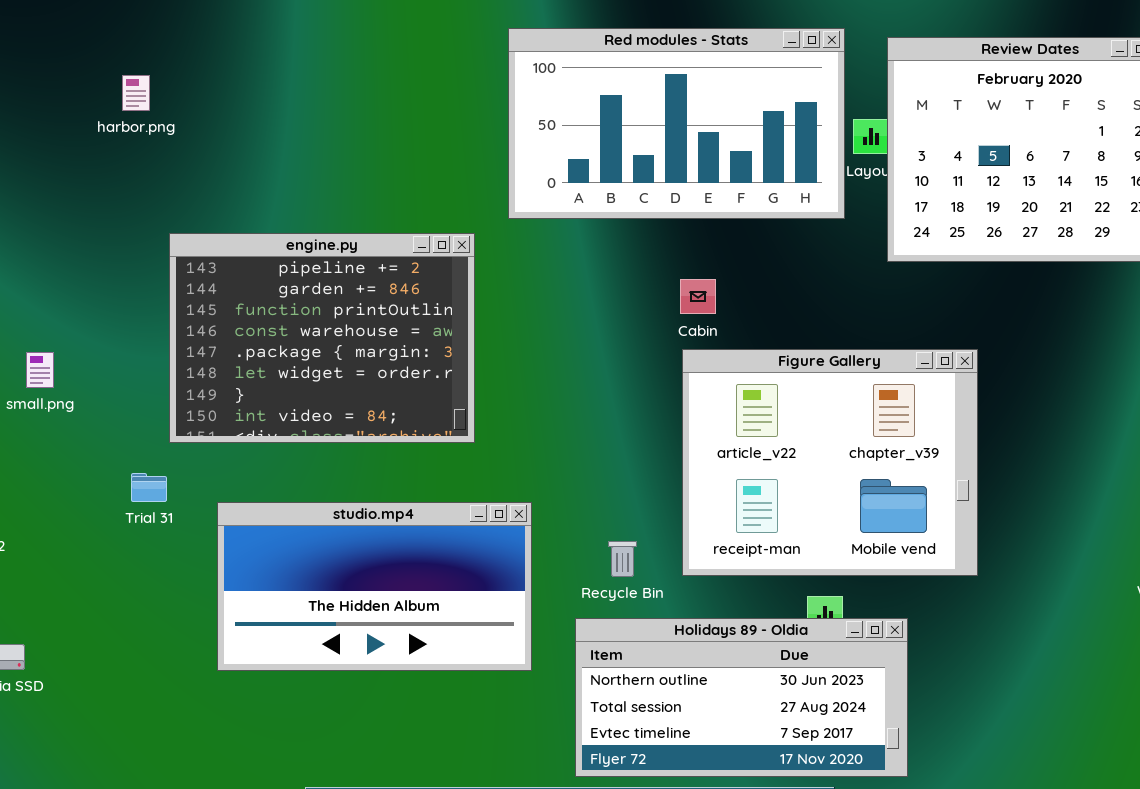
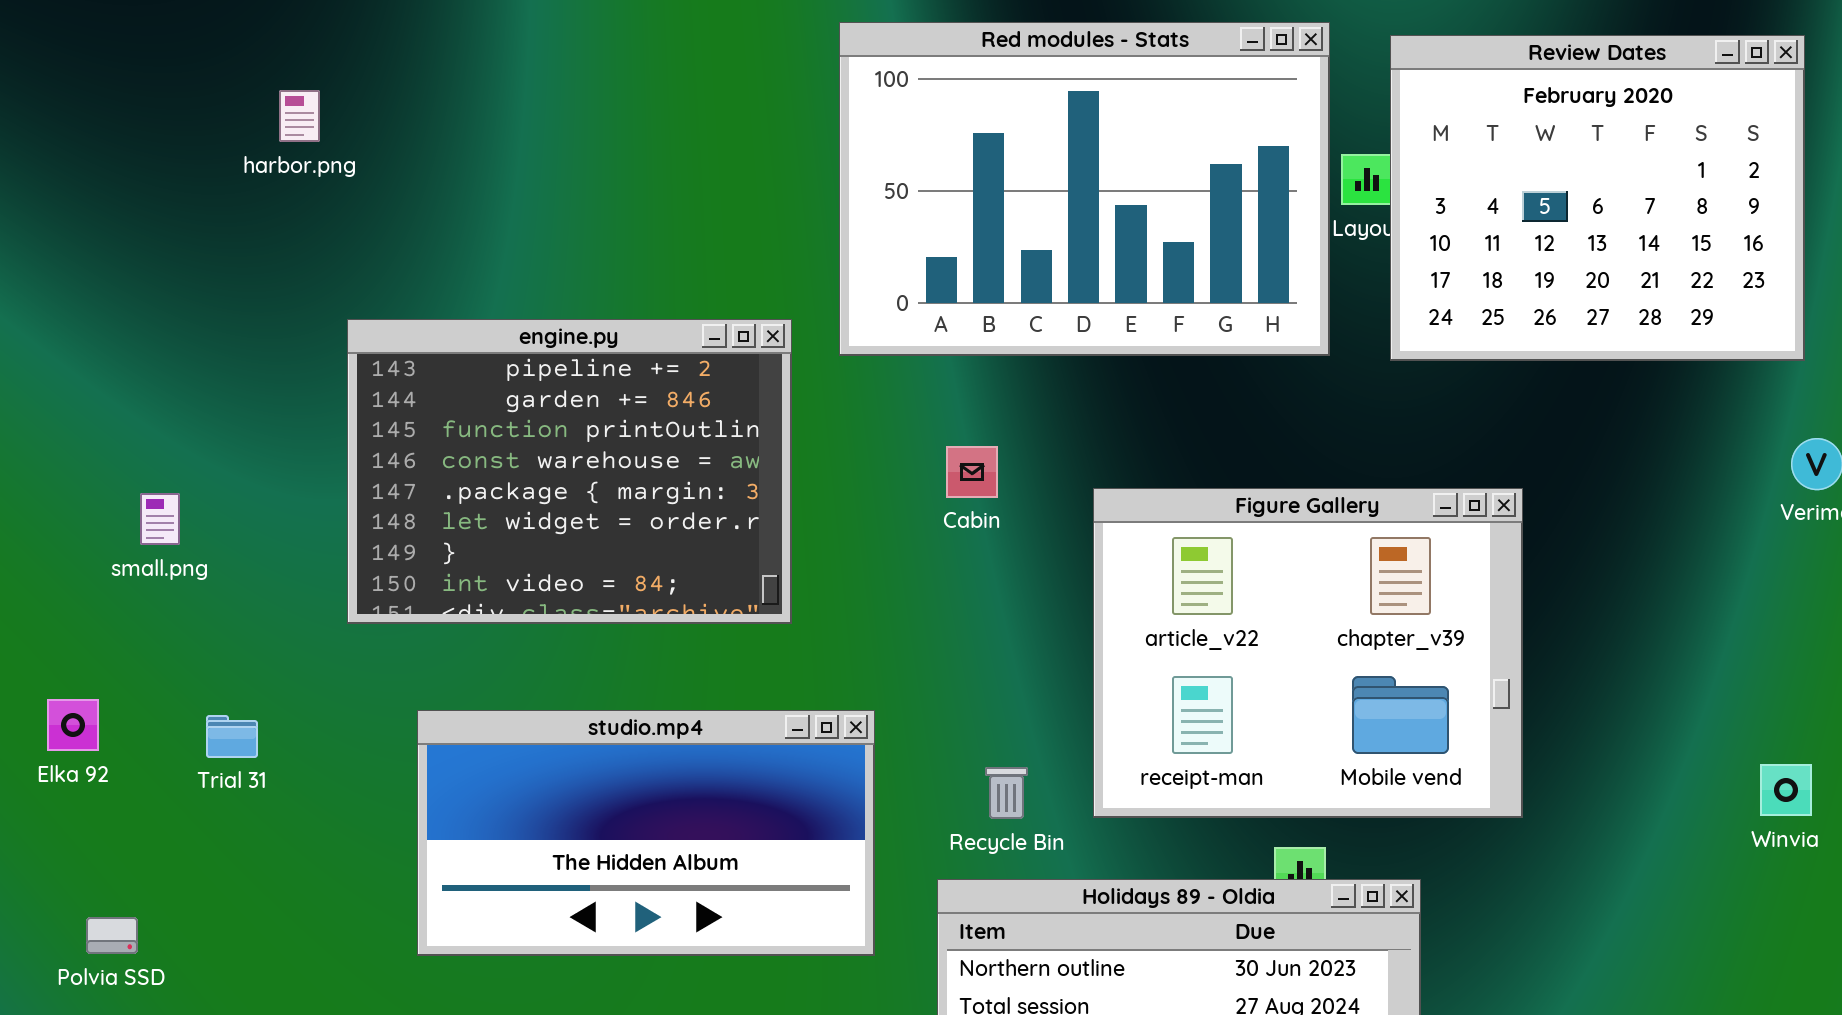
Red modules - Stats: [508,28,845,219] -> [839,22,1330,356], resized
Cabin: [680,279,716,314] -> [946,446,998,498], moved
Trial 31: [131,473,167,502] -> [206,715,258,758], moved

